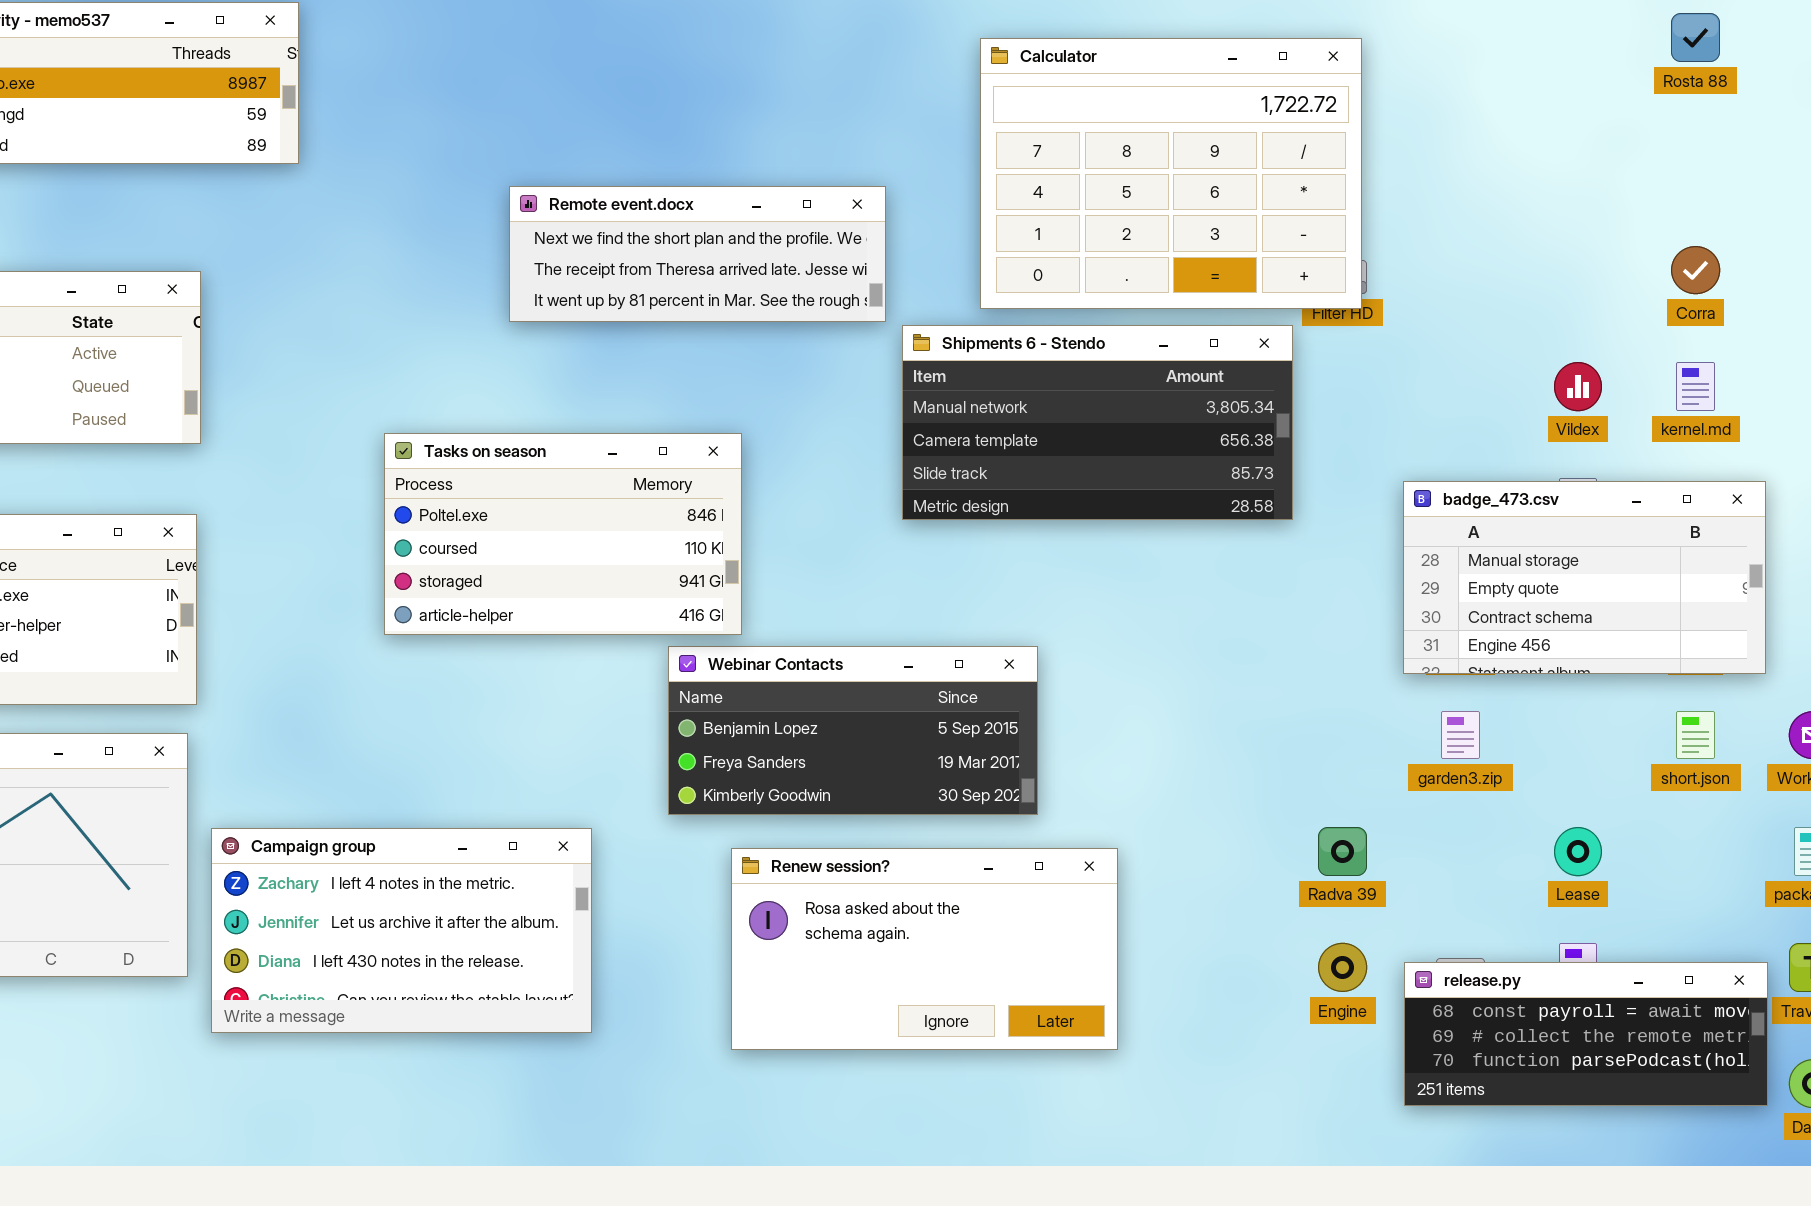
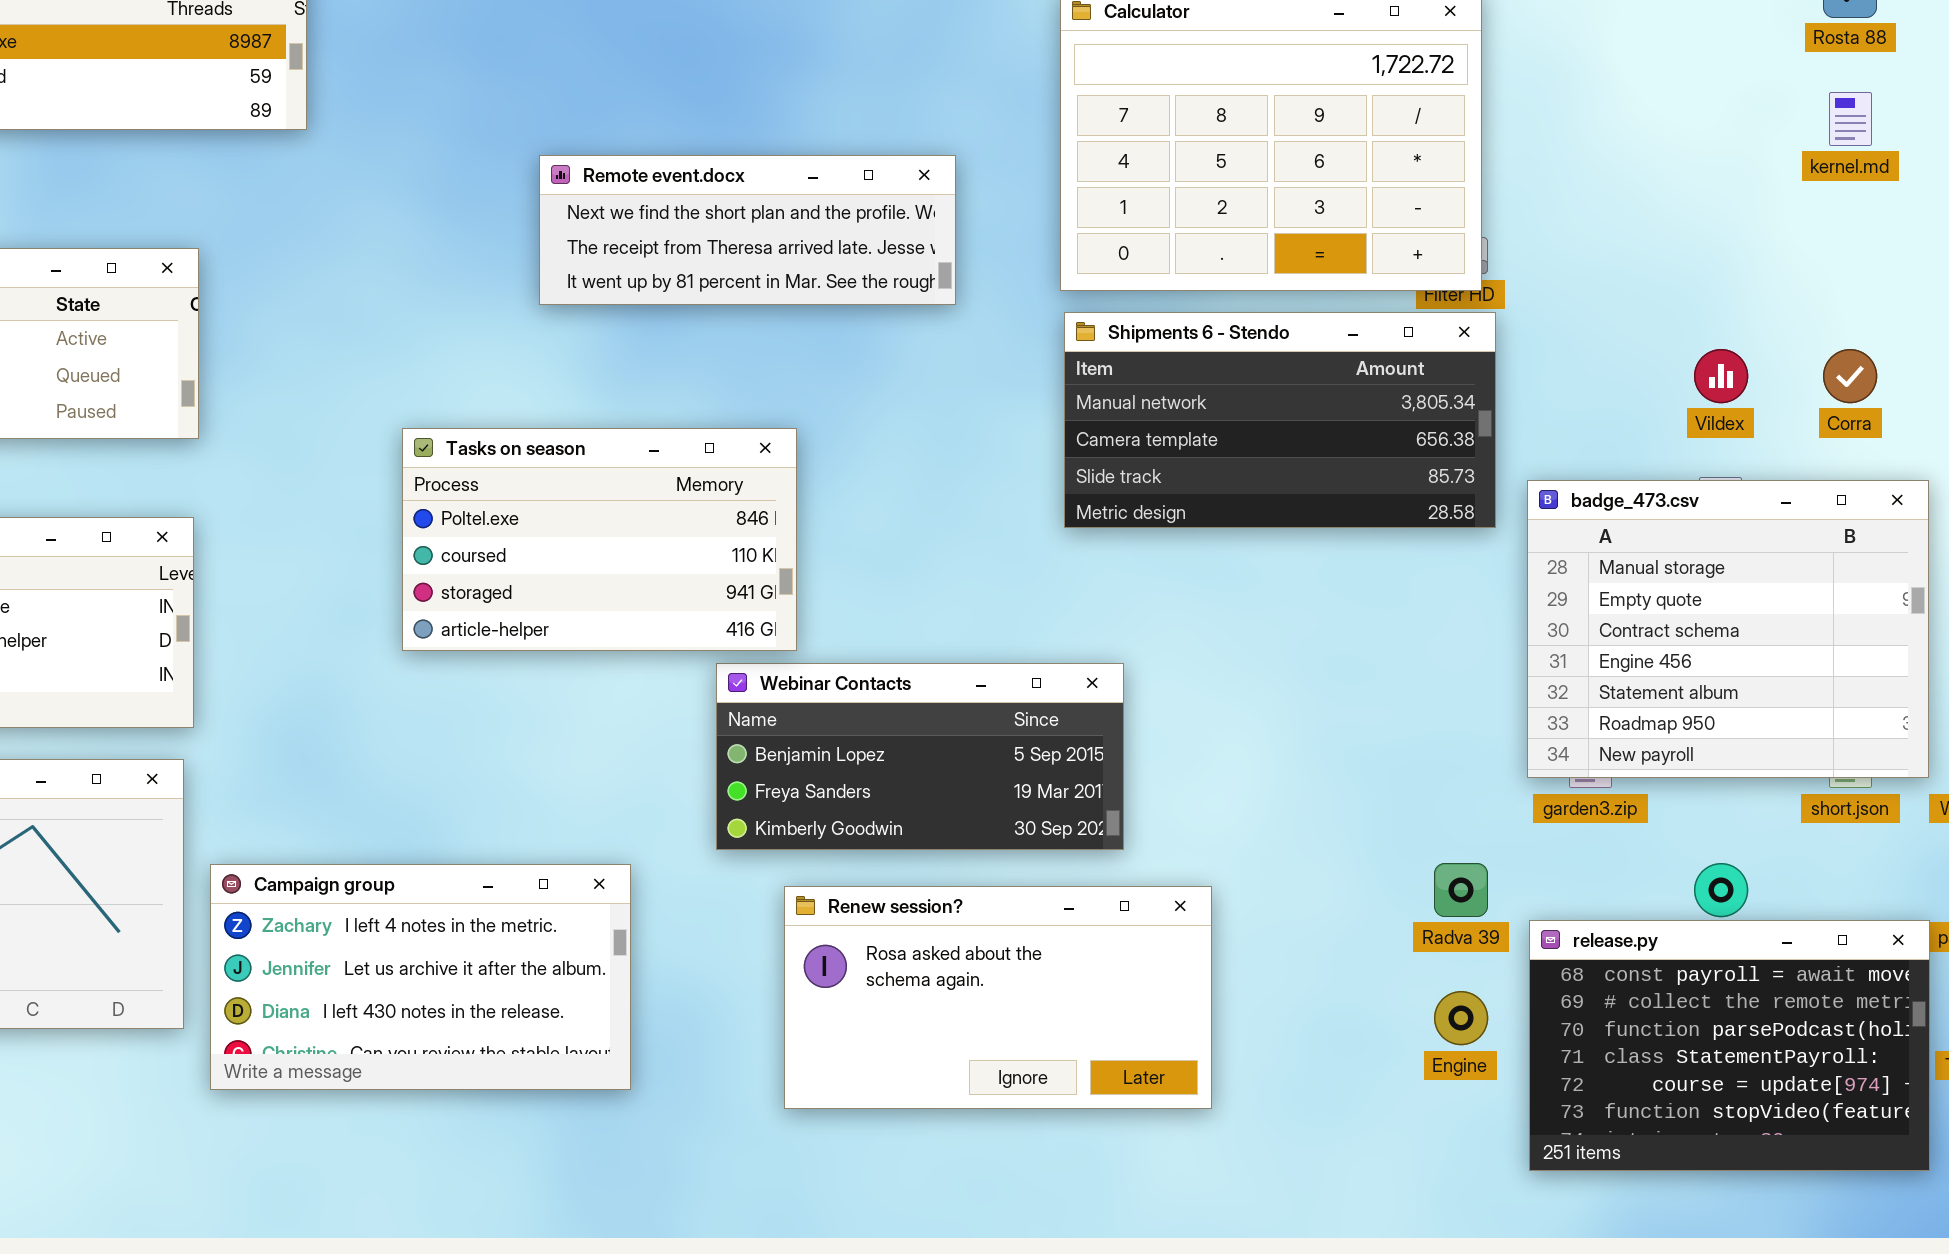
Corra: [1671,246,1720,294] -> [1823,349,1877,403], moved
Shipments 6 - Stendo: [902,325,1293,520] -> [1064,312,1496,528], moved
kernel.md: [1676,362,1715,411] -> [1829,92,1872,146], moved
badge_473.csv: [1403,481,1766,674] -> [1527,480,1929,778], resized
release.py: [1404,962,1768,1106] -> [1529,920,1930,1171], resized

